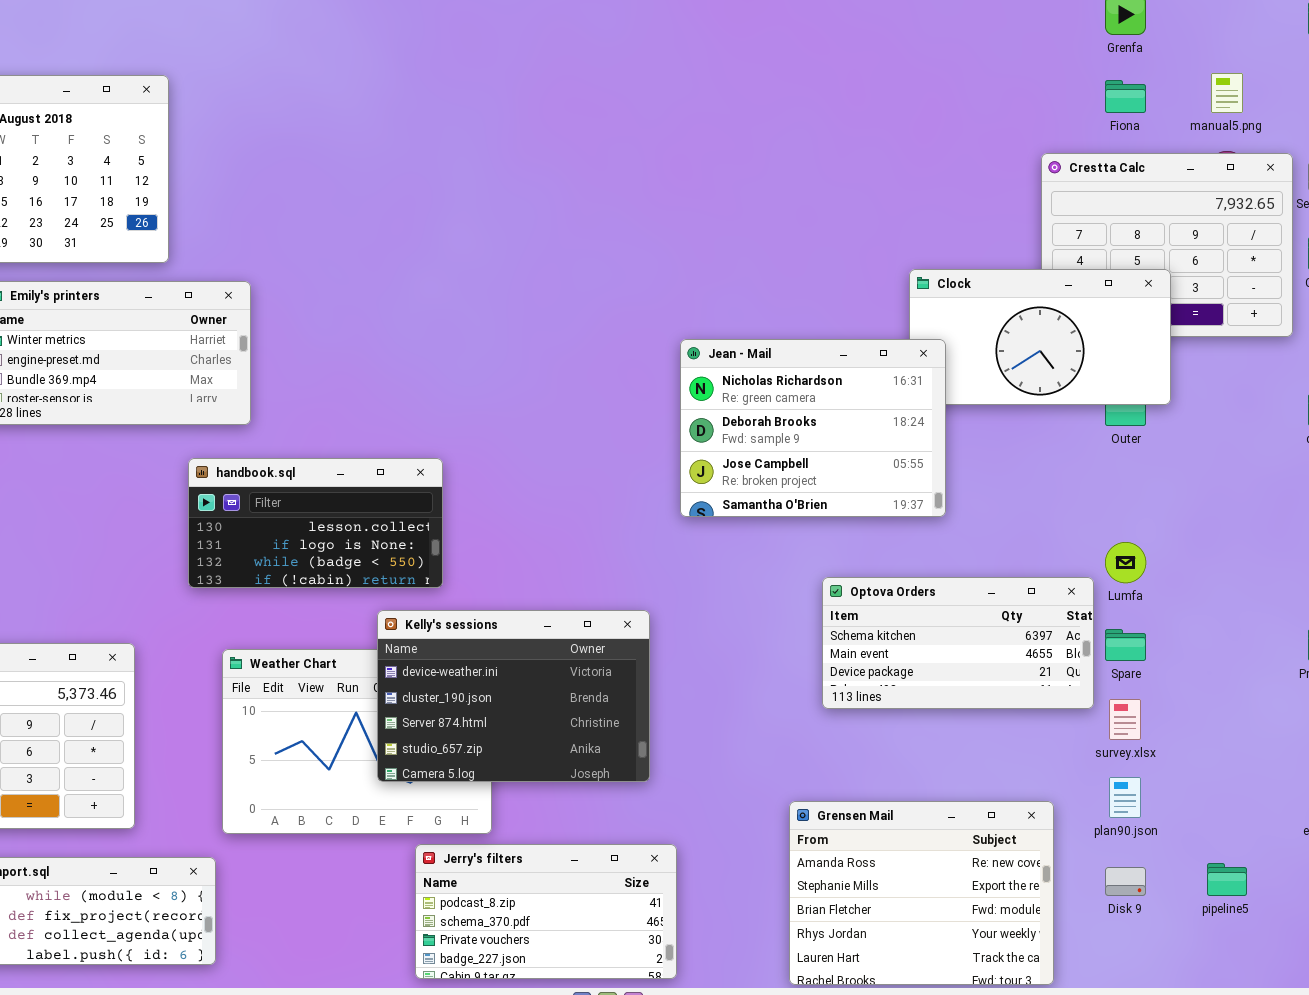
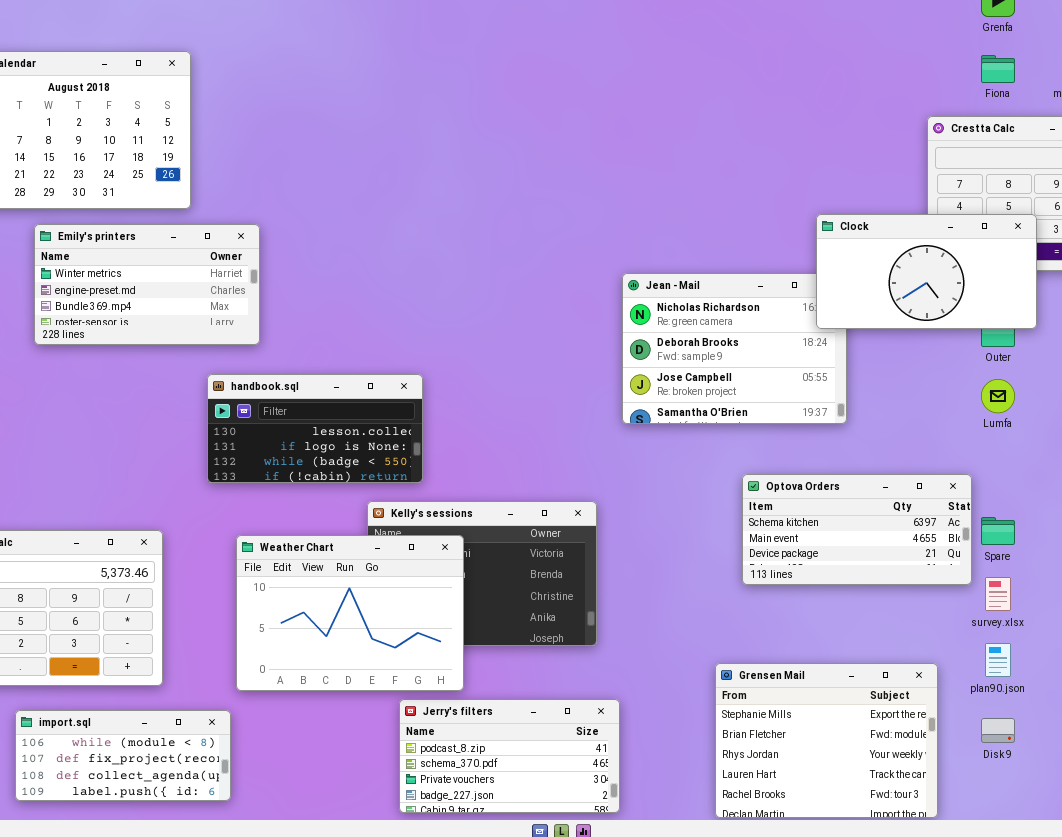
Clock: [909,269,1171,405] -> [816,214,1037,329], raised
Lumfa: [1105,542,1146,583] -> [981,379,1015,413], moved
Weather Chart: [222,649,492,834] -> [236,535,464,691], raised
Grensen Mail: [789,801,1054,985] -> [715,663,938,818], scrolled down 1 row

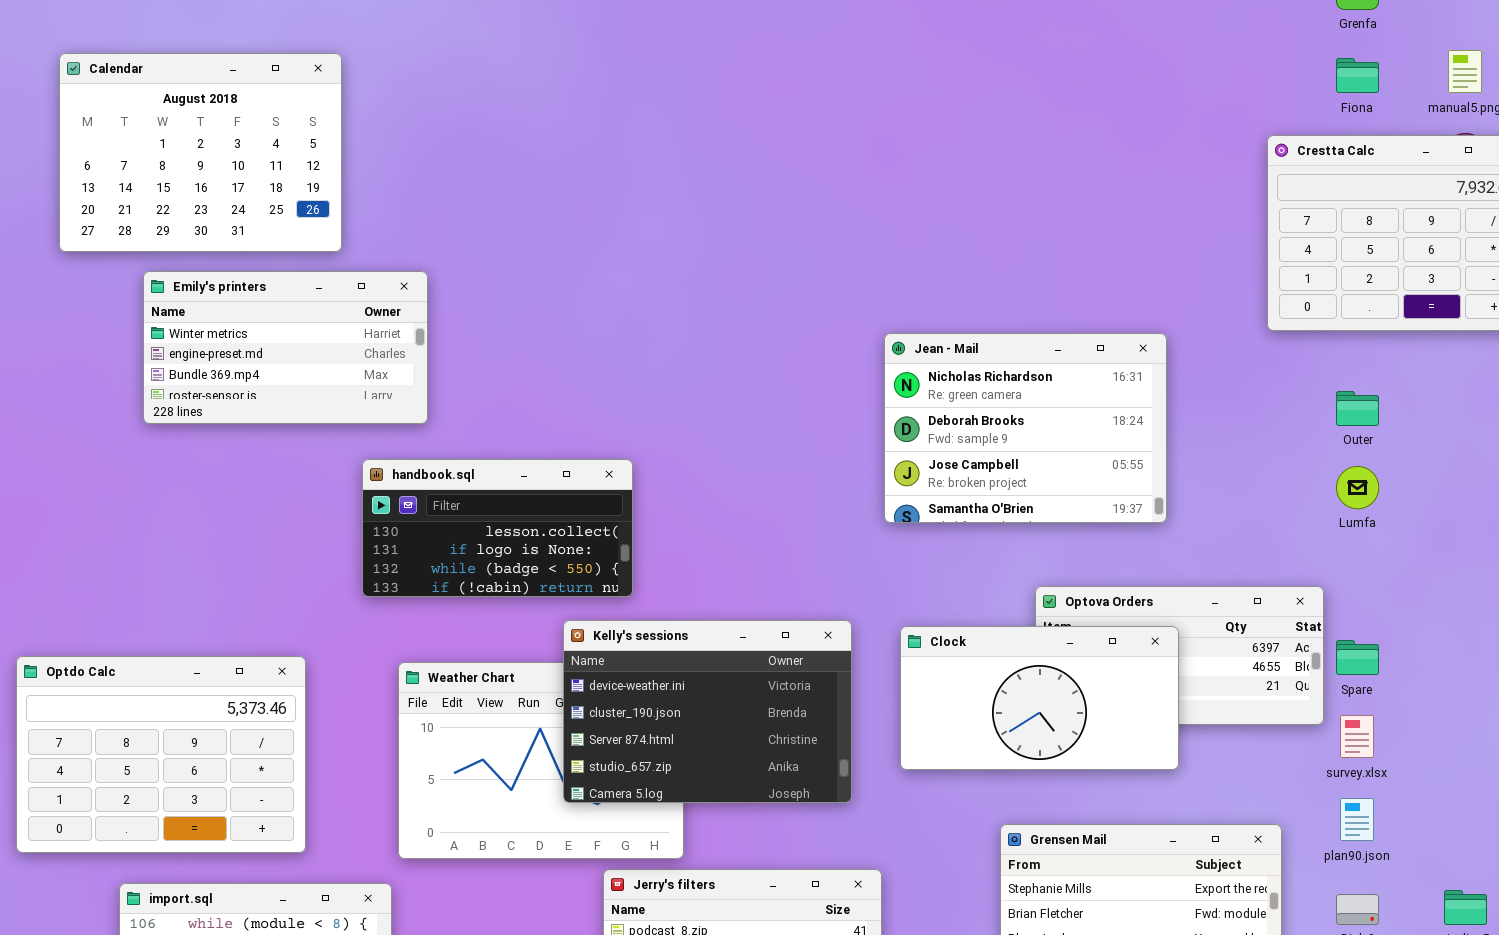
Clock: [816,214,1037,329] -> [900,626,1179,770], moved
Kelly's sessions: [367,501,597,646] -> [563,620,852,803], raised

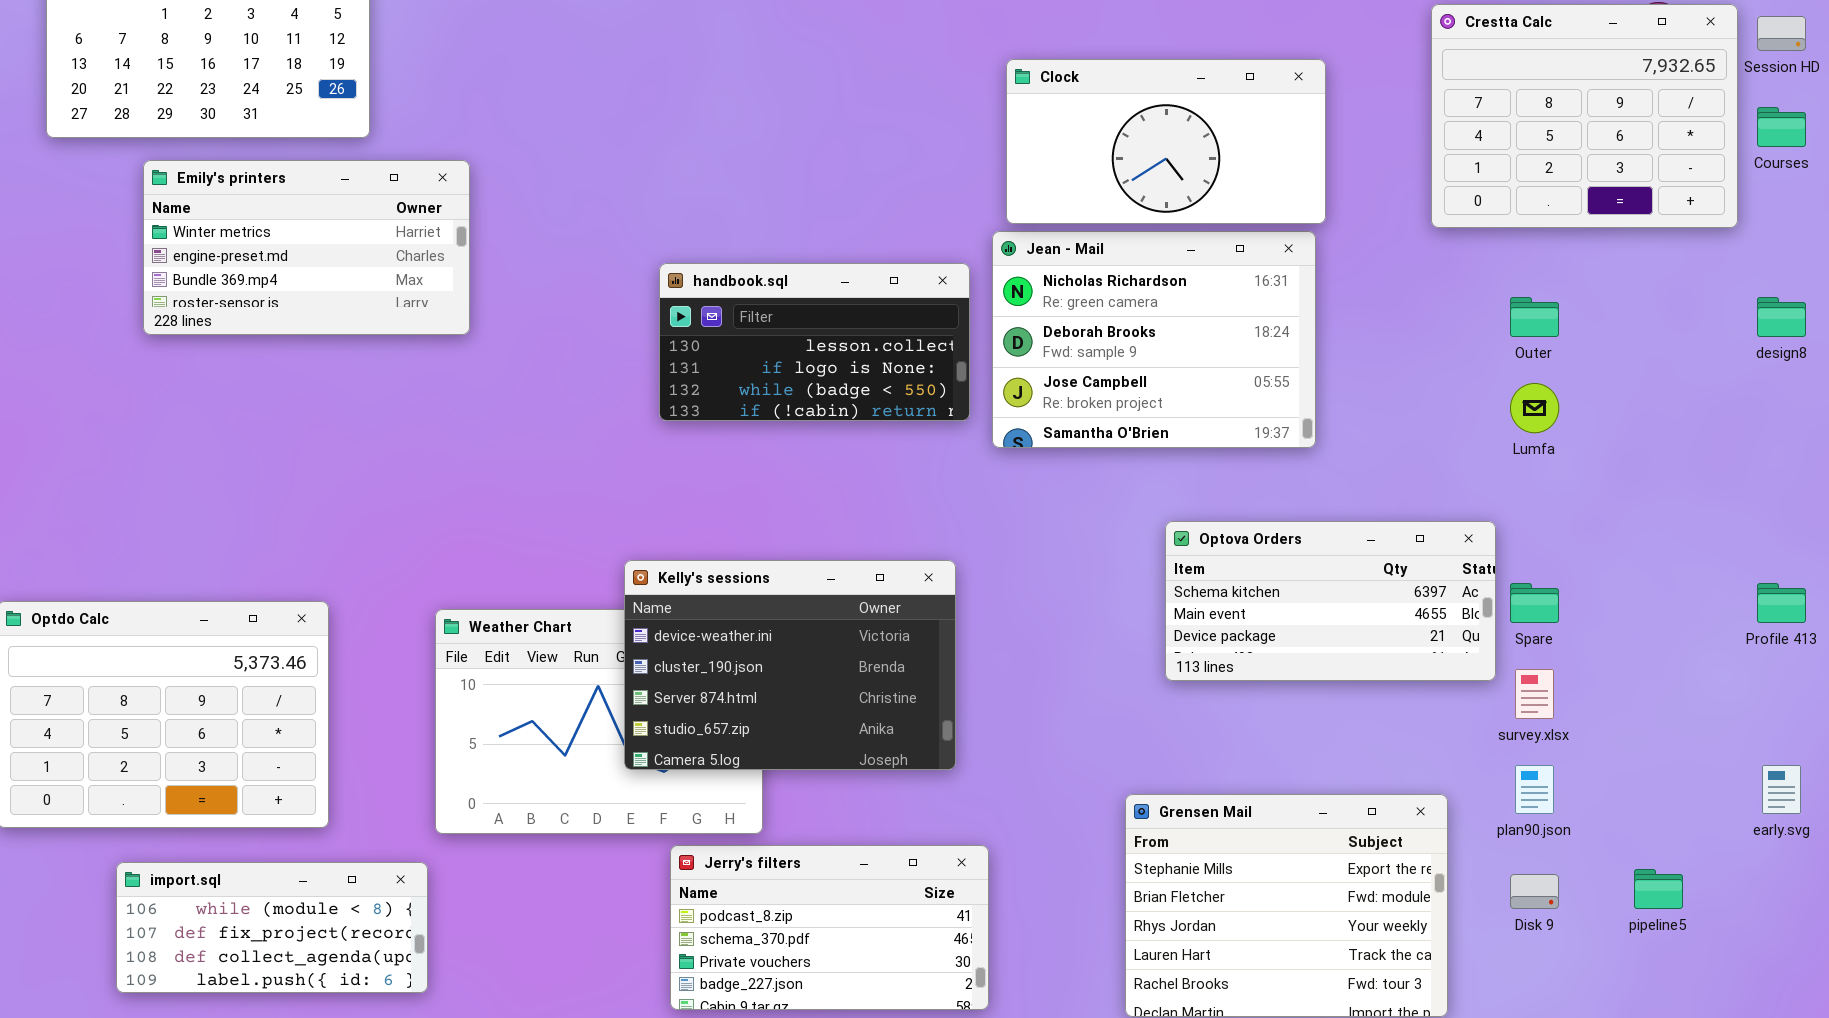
handbook.sql: [362,459,633,597] -> [659,263,970,421], moved
Clock: [900,626,1179,770] -> [1006,59,1326,224], moved

